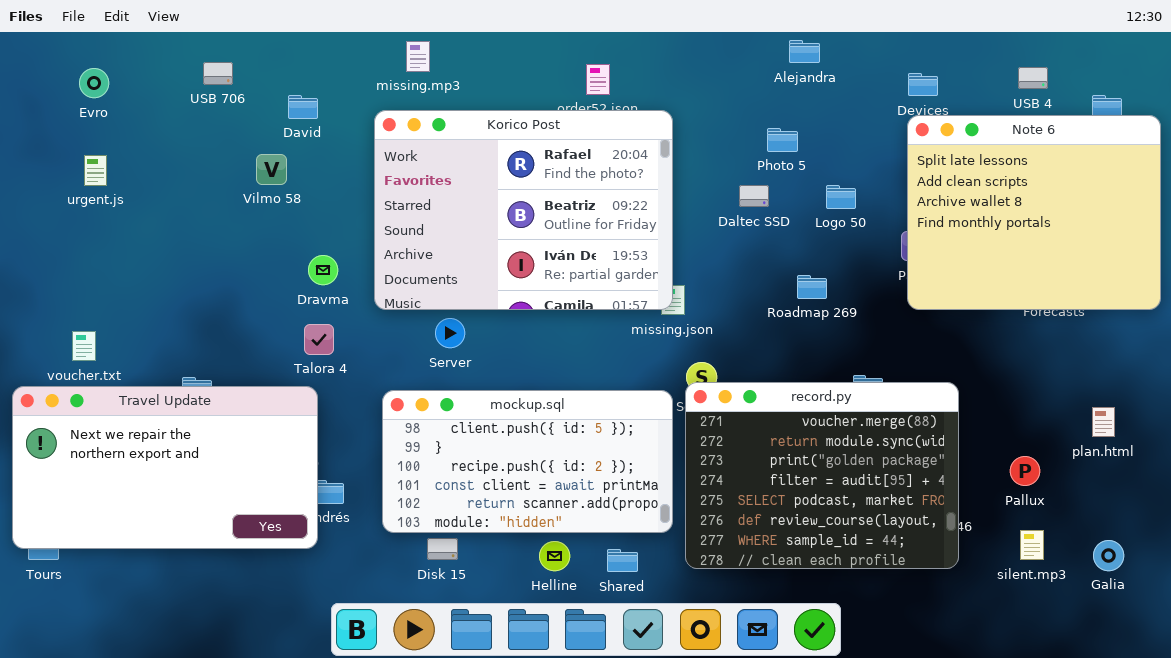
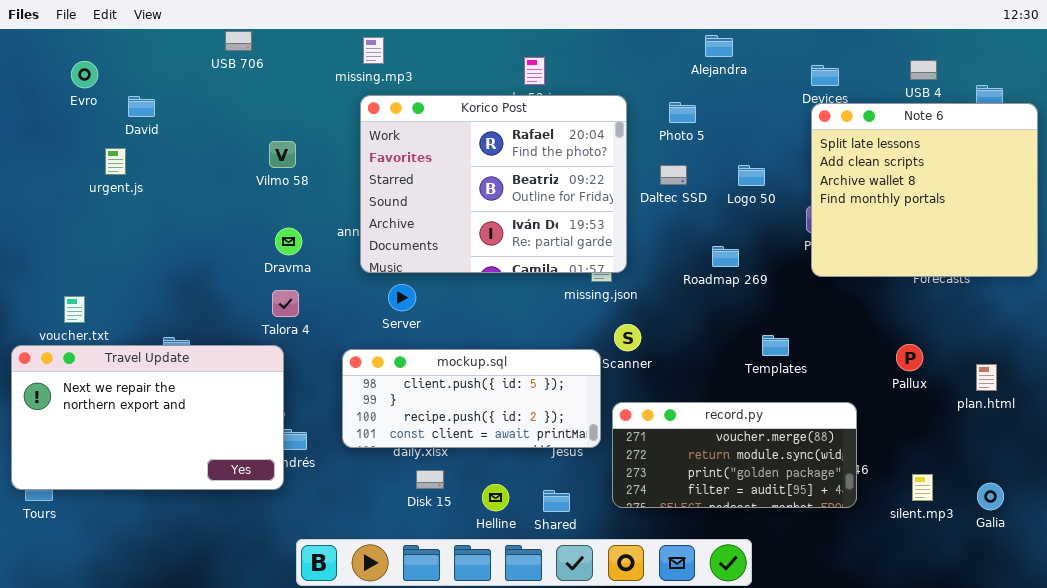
USB 706: [203,62,233,85] -> [225,31,252,51], moved
David: [288,95,318,119] -> [128,96,155,117], moved
Korico Post: [374,110,673,310] -> [360,95,627,273], moved
Photo 5: [767,128,798,152] -> [669,102,696,123], moved
Vilmo 58: [256,154,287,185] -> [269,141,296,168], moved
urgent.js: [84,155,107,186] -> [105,148,126,175], moved
record.py: [685,382,959,569] -> [612,402,857,508], resized
mockup.sql: [382,390,673,533] -> [342,349,601,448], resized
Pallux: [1010,456,1040,486] -> [896,344,923,371], moved
Disk 15: [427,538,458,560] -> [416,470,444,489], moved

